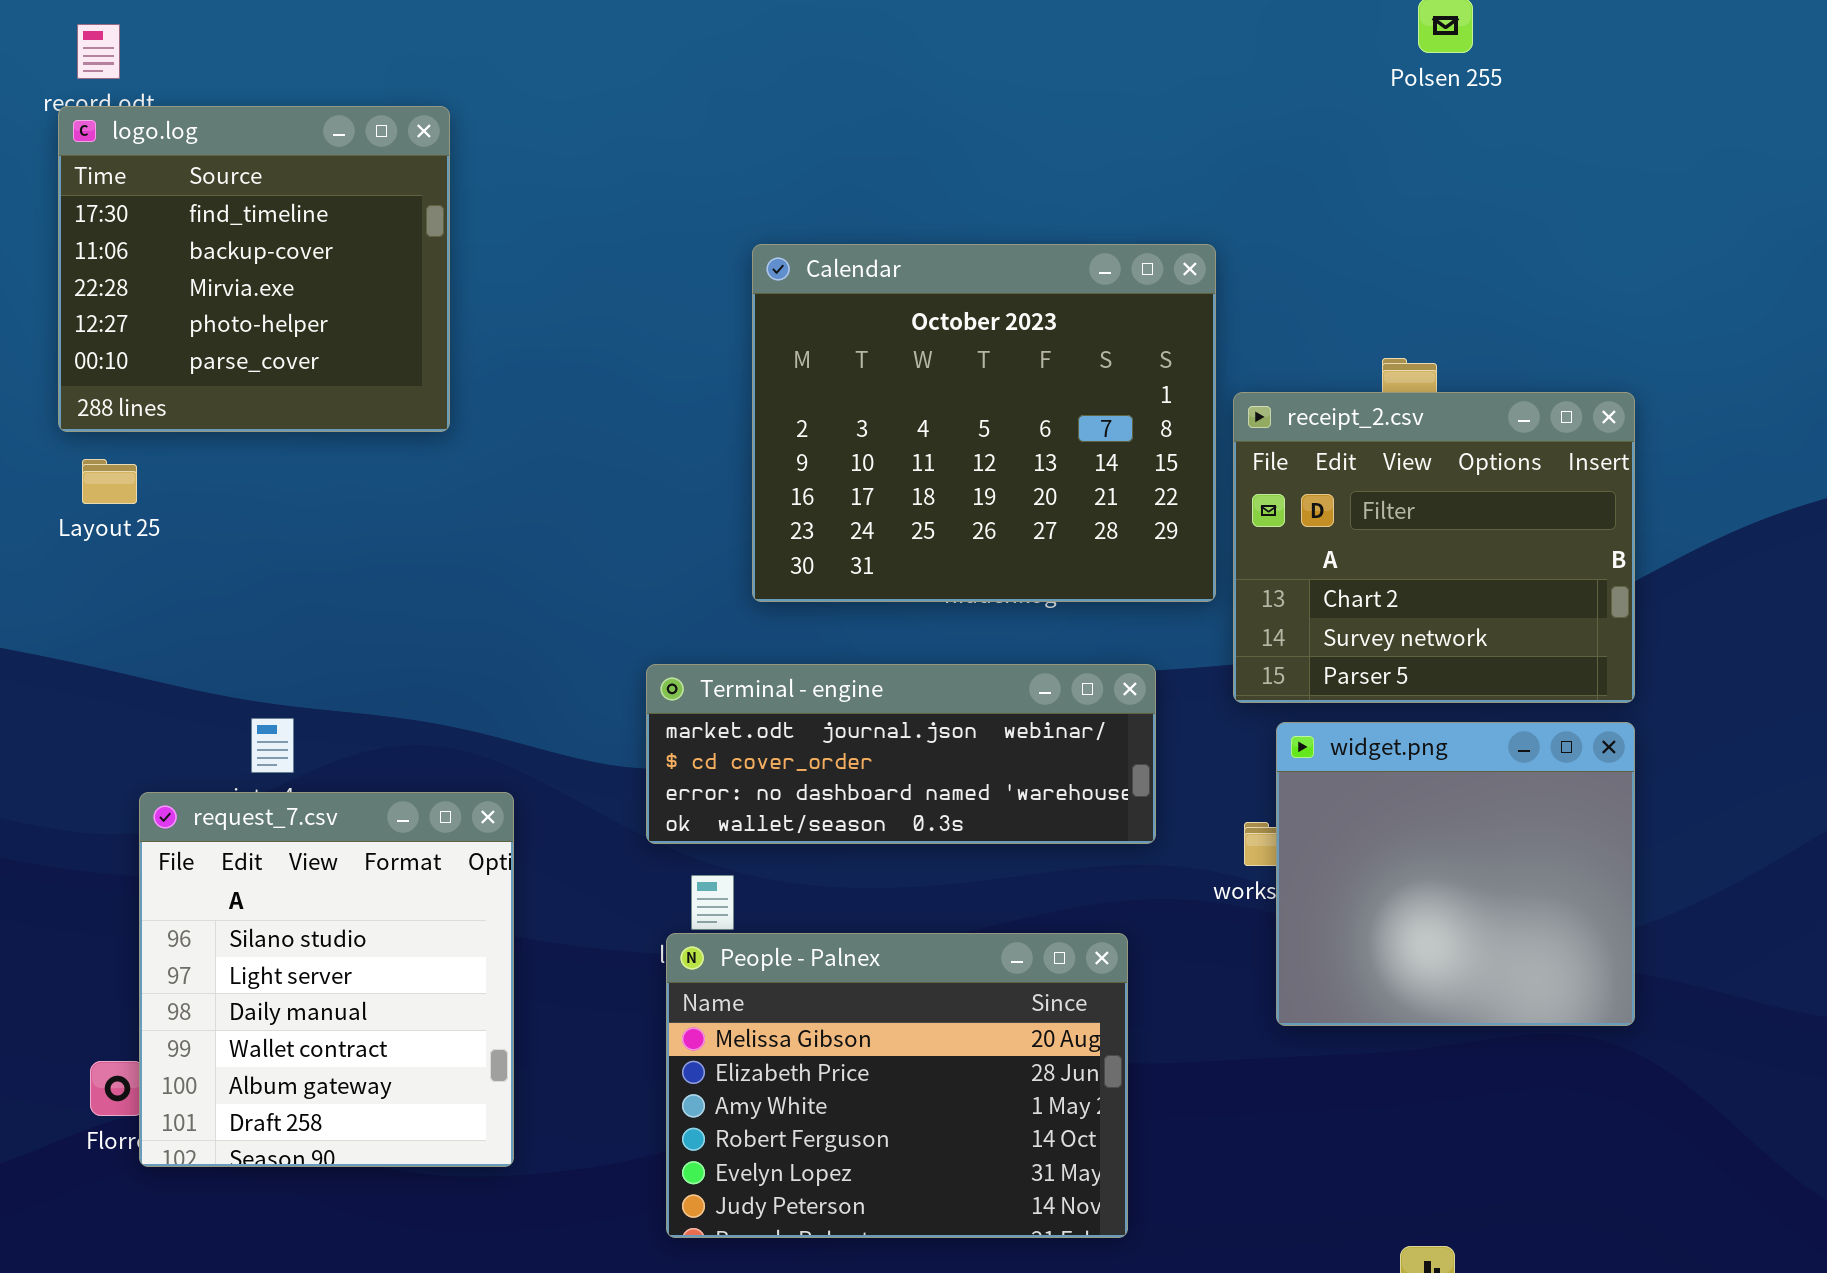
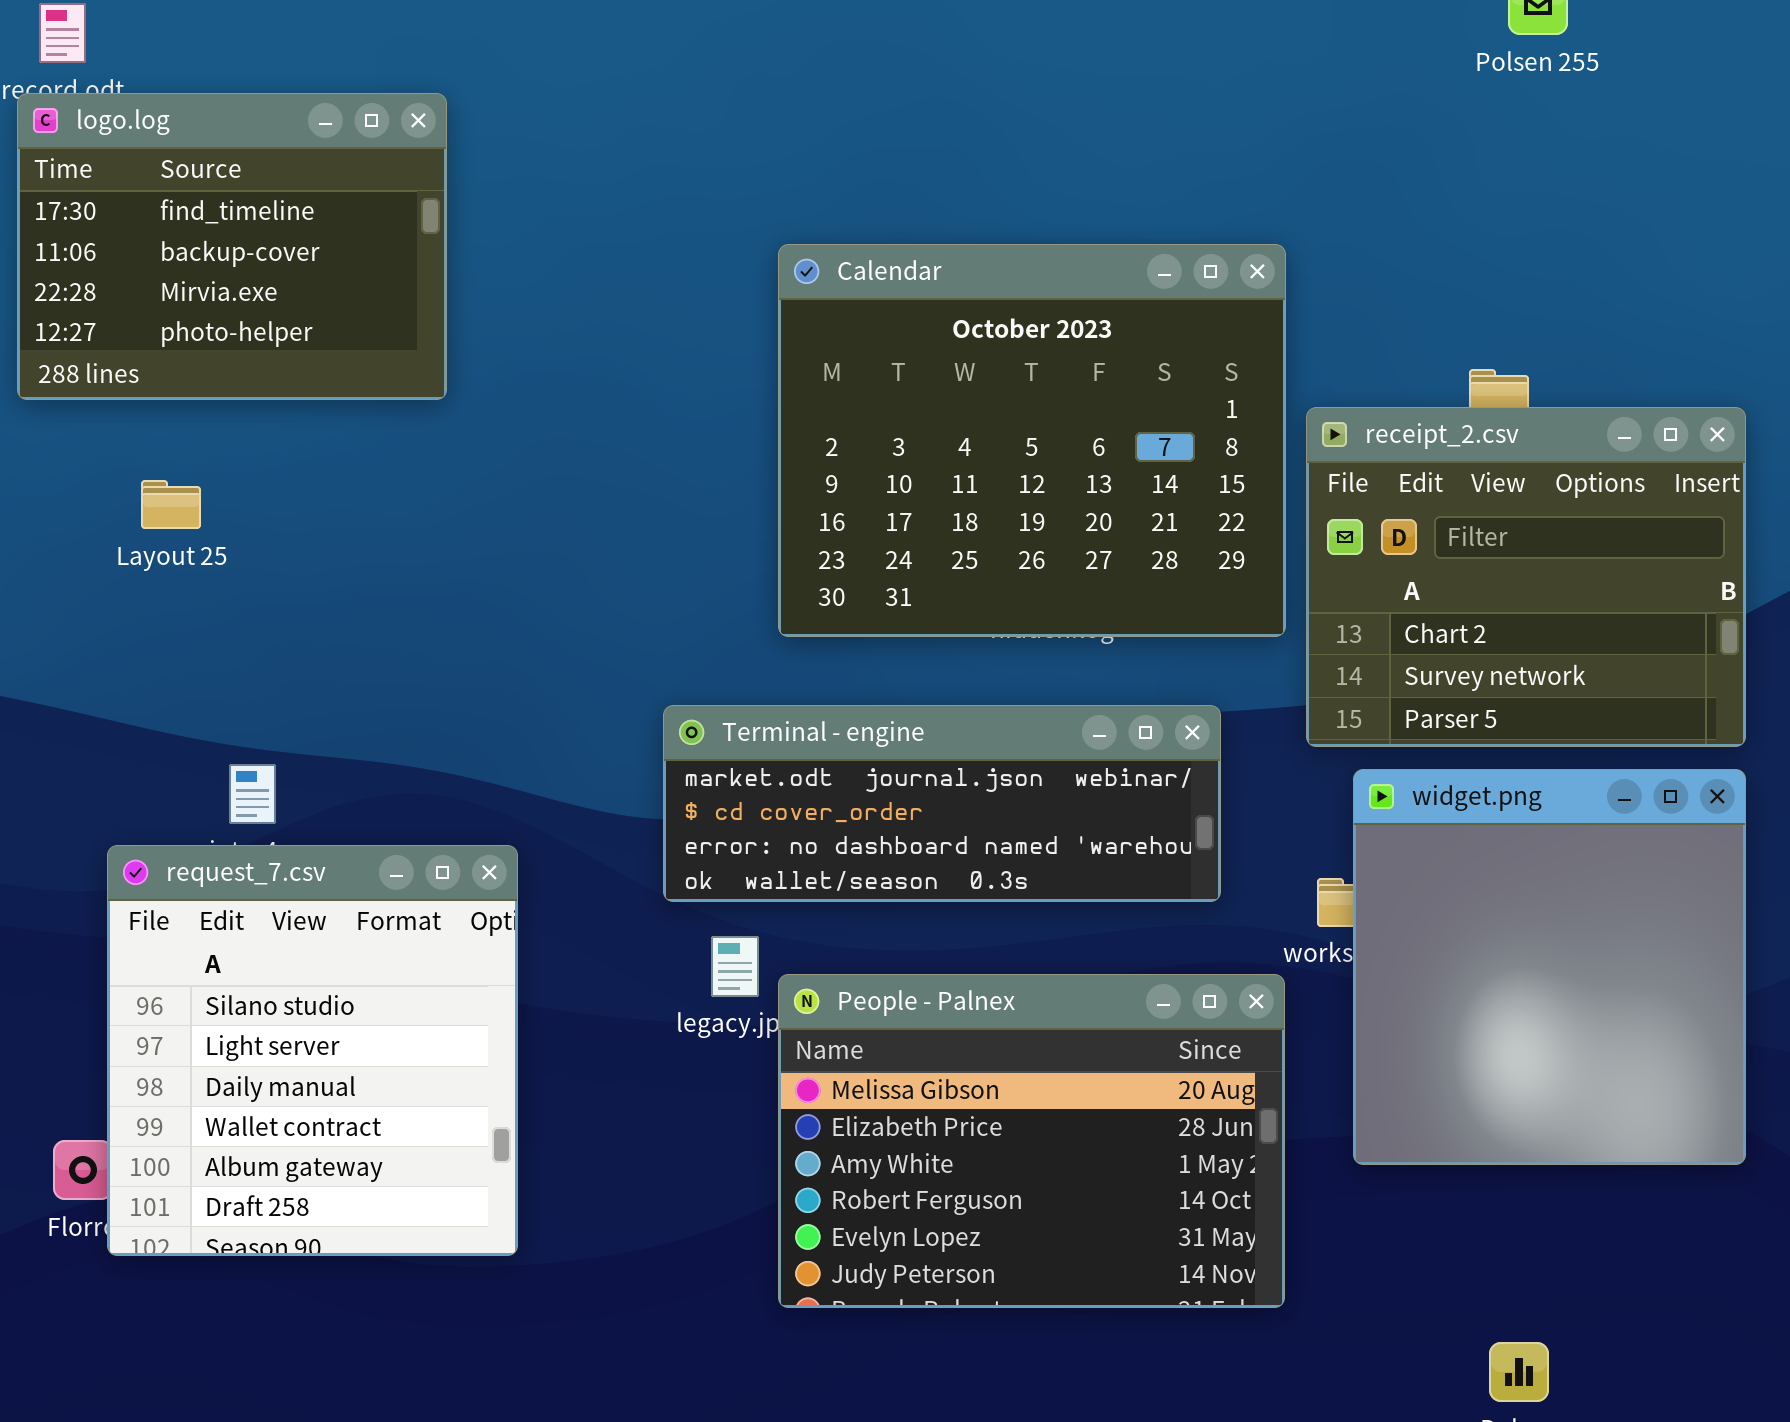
logo.log: [58,106,450,432] -> [17,93,447,400], resized
Layout 25: [82,459,137,504] -> [141,480,201,529], moved
widget.png: [1276,722,1635,1026] -> [1353,769,1746,1165], resized
People - Palnex: [666,933,1128,1238] -> [778,974,1285,1308], moved

